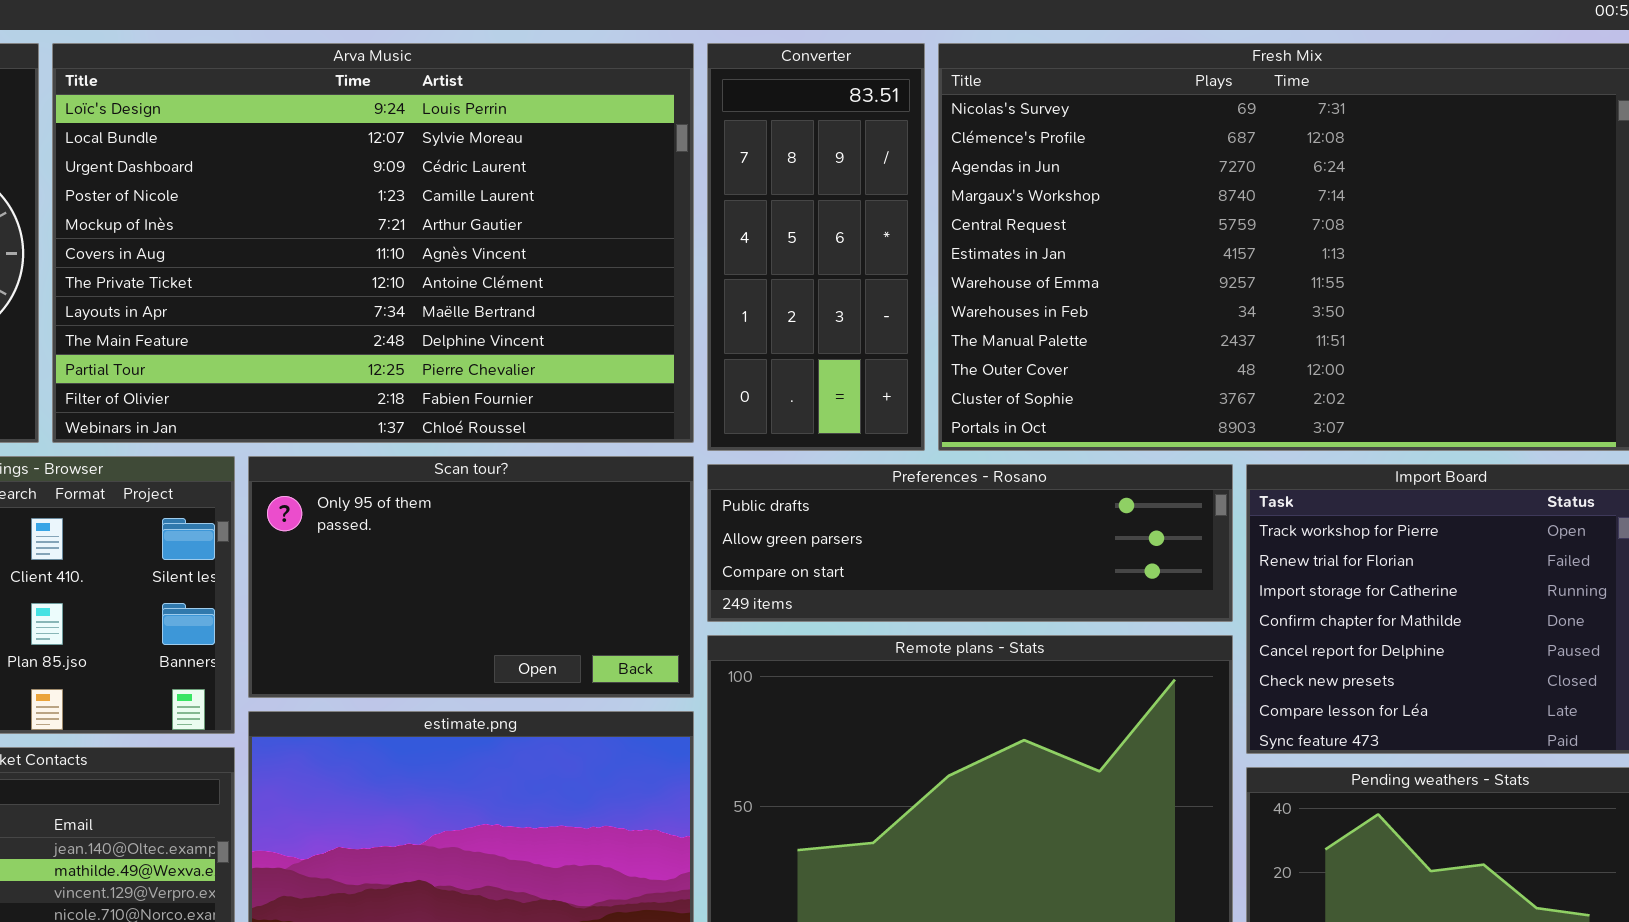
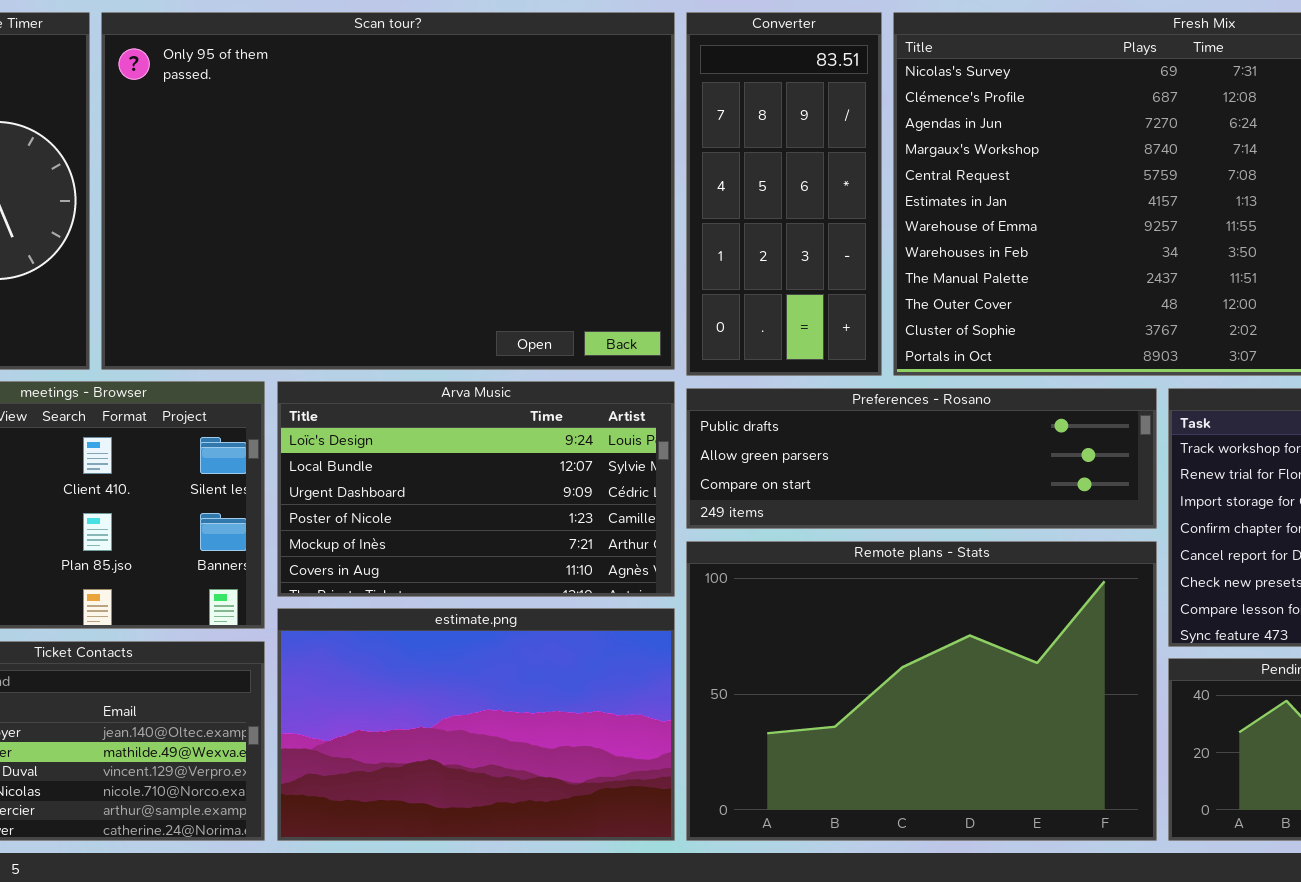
Arva Music: [52,43,694,443] -> [277,381,675,597], moved, resized
Scan tour?: [248,456,694,698] -> [101,12,675,370], moved, resized

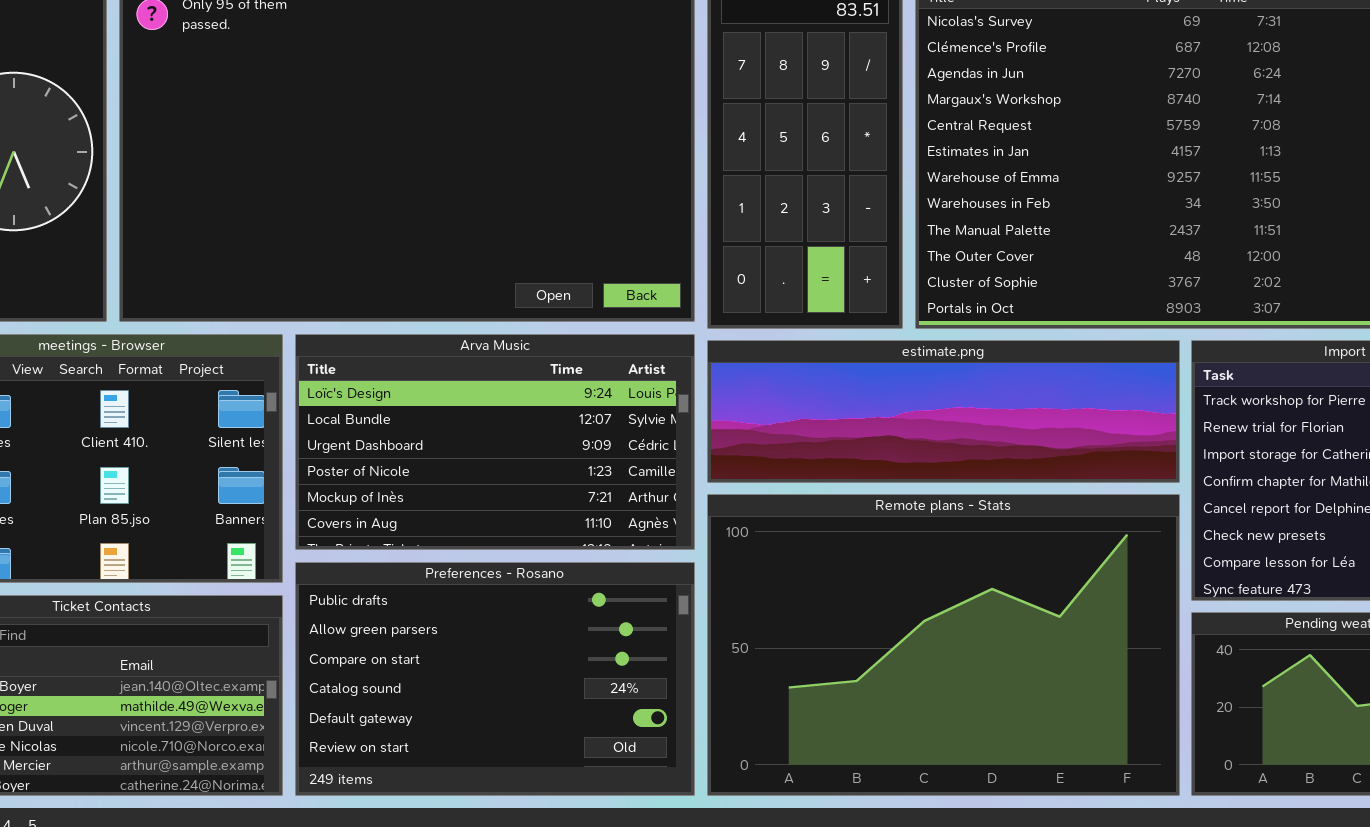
Preferences - Rosano: [686,388,1157,529] -> [295,562,695,796], moved, resized
estimate.png: [277,608,675,841] -> [707,340,1180,483], moved, resized

